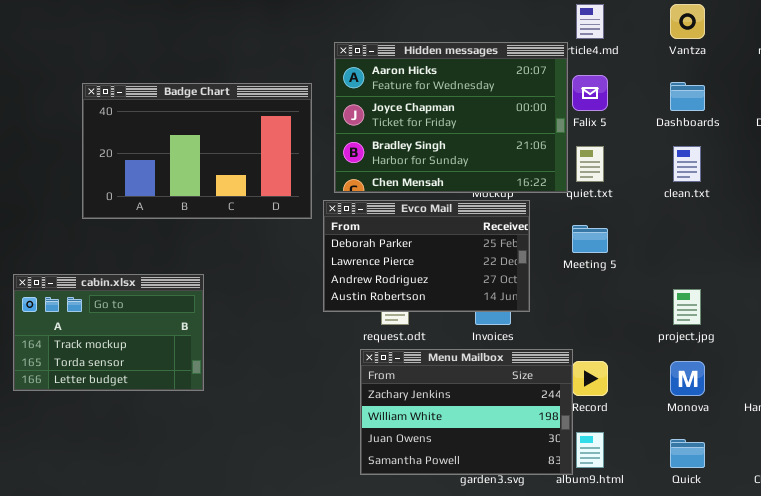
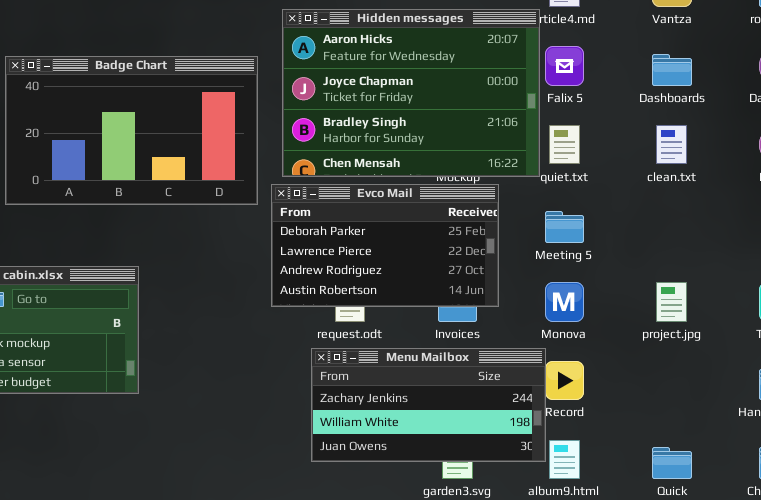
Menu Mailbox: [360,349,573,475] -> [311,348,546,462], resized
Monova: [670,361,705,396] -> [545,282,584,322], moved

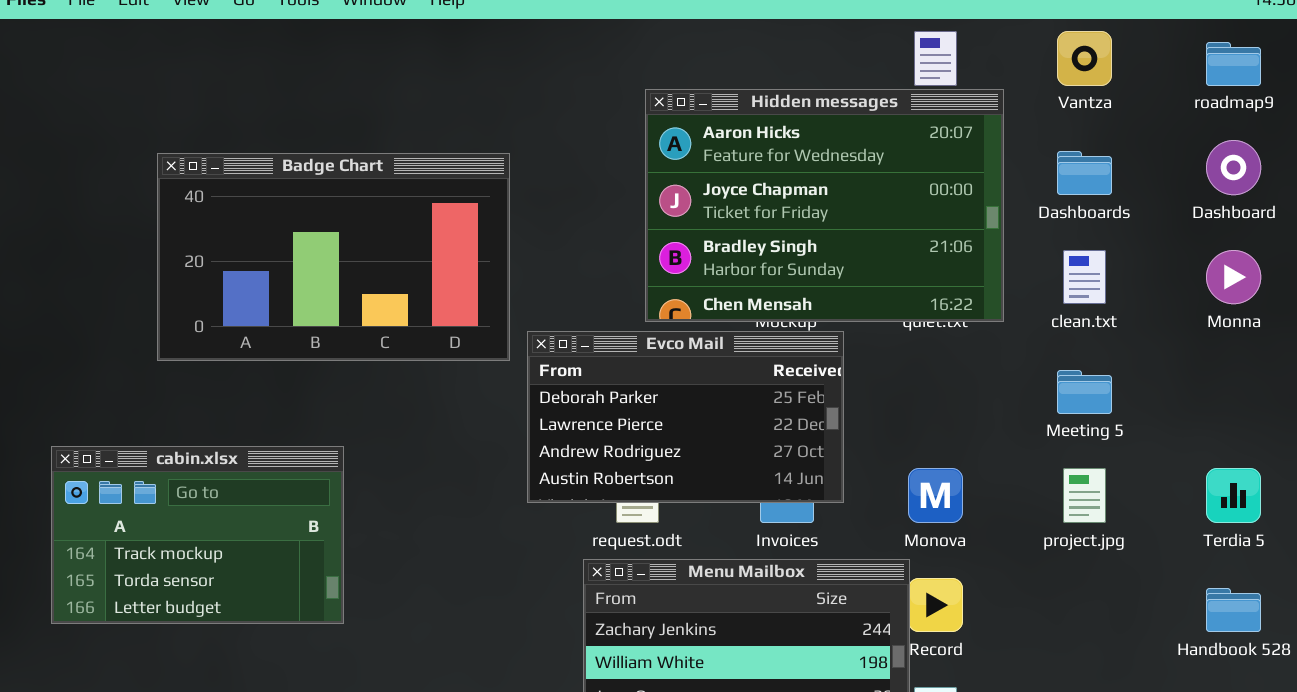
Hidden messages: [282,9,540,177] -> [645,89,1004,322], moved
Meeting 5: [545,211,584,243] -> [1057,370,1112,414], moved

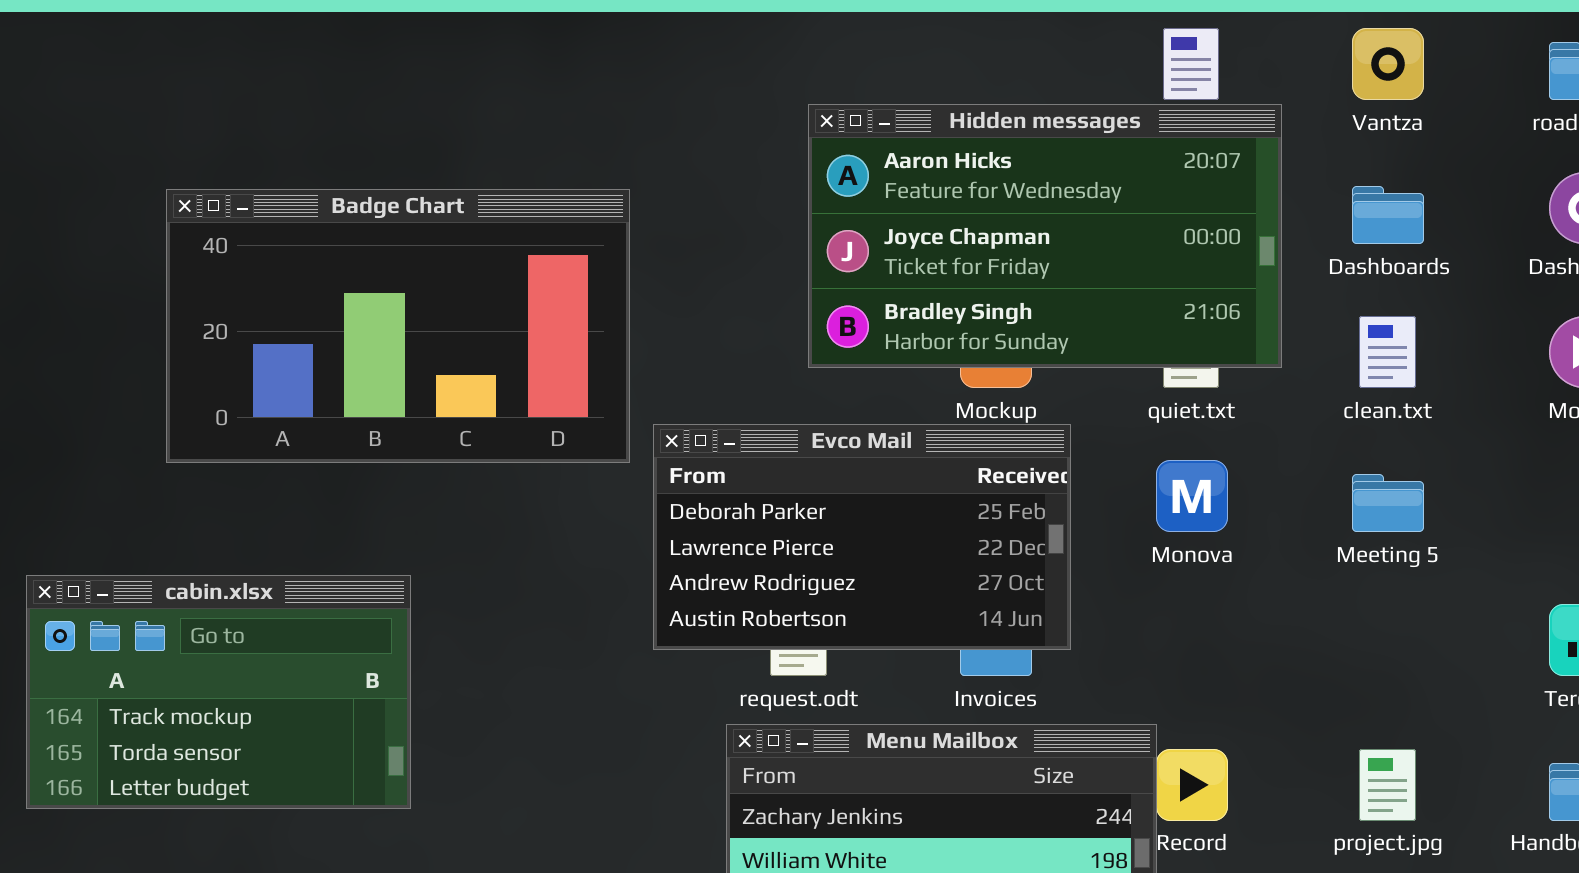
Hidden messages: [645,89,1004,322] -> [808,104,1282,368], resized
Monova: [908,468,963,523] -> [1156,460,1228,532], moved
project.jpg: [1063,468,1106,523] -> [1359,749,1416,821], moved

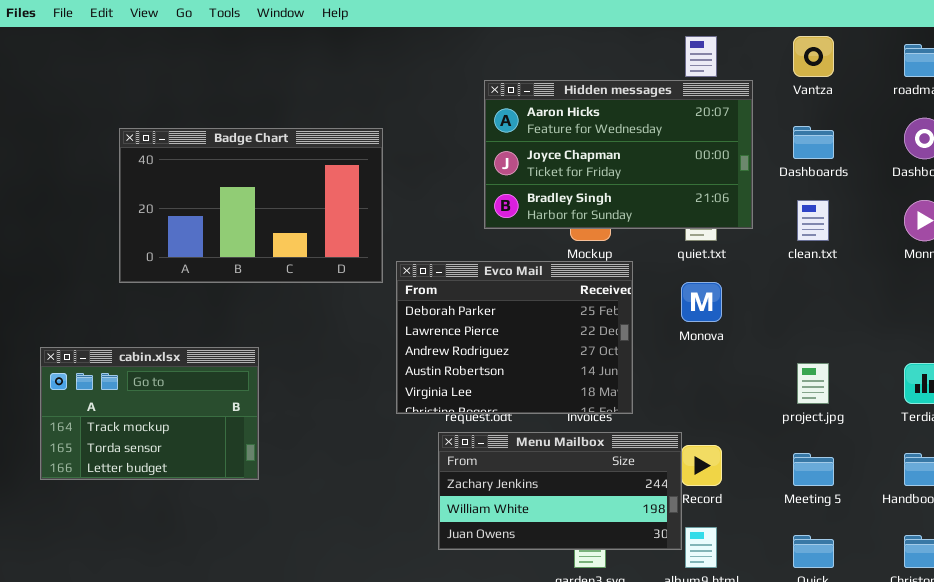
Evco Mail: [653,424,1071,650] -> [396,261,633,414], resized
Meeting 5: [1352,474,1424,532] -> [793,453,834,486], moved
project.jpg: [1359,749,1416,821] -> [797,363,829,404], moved

